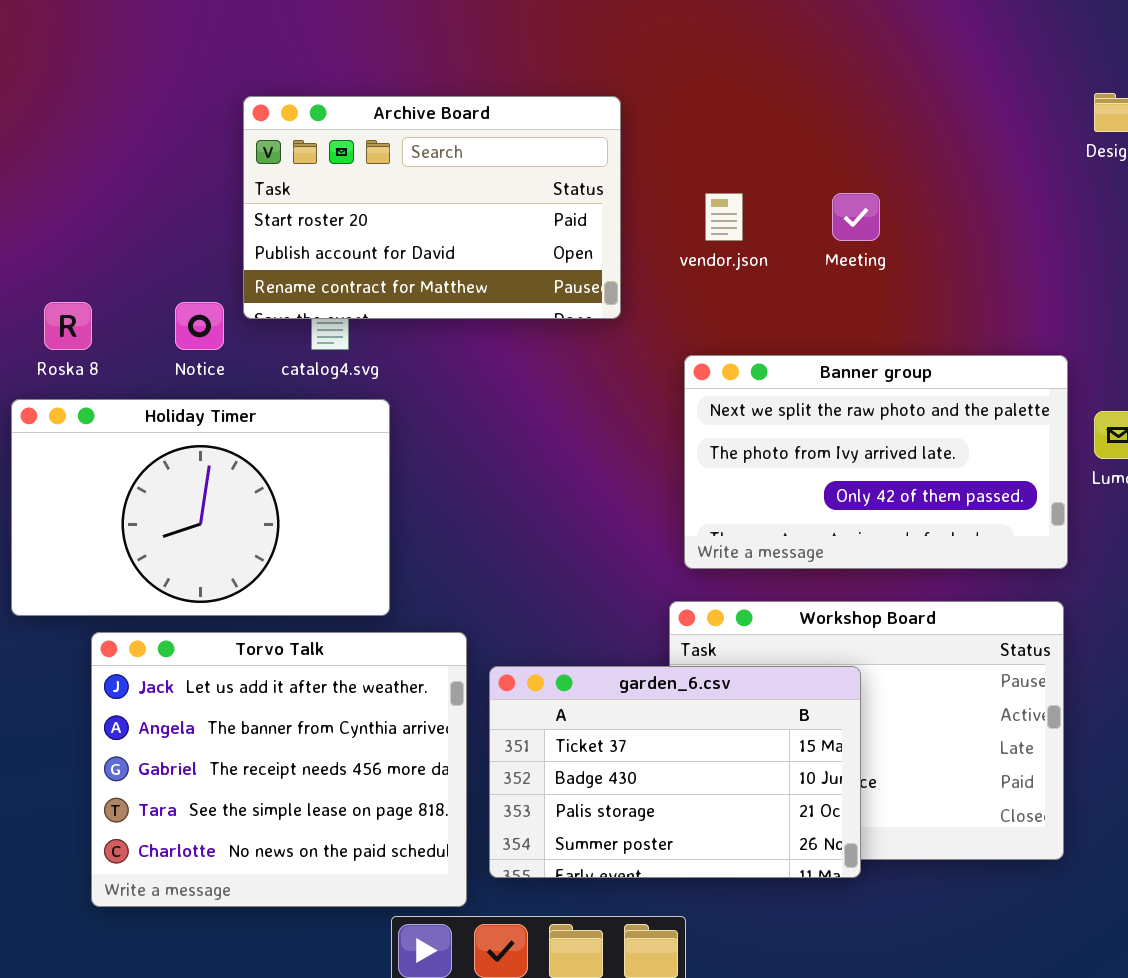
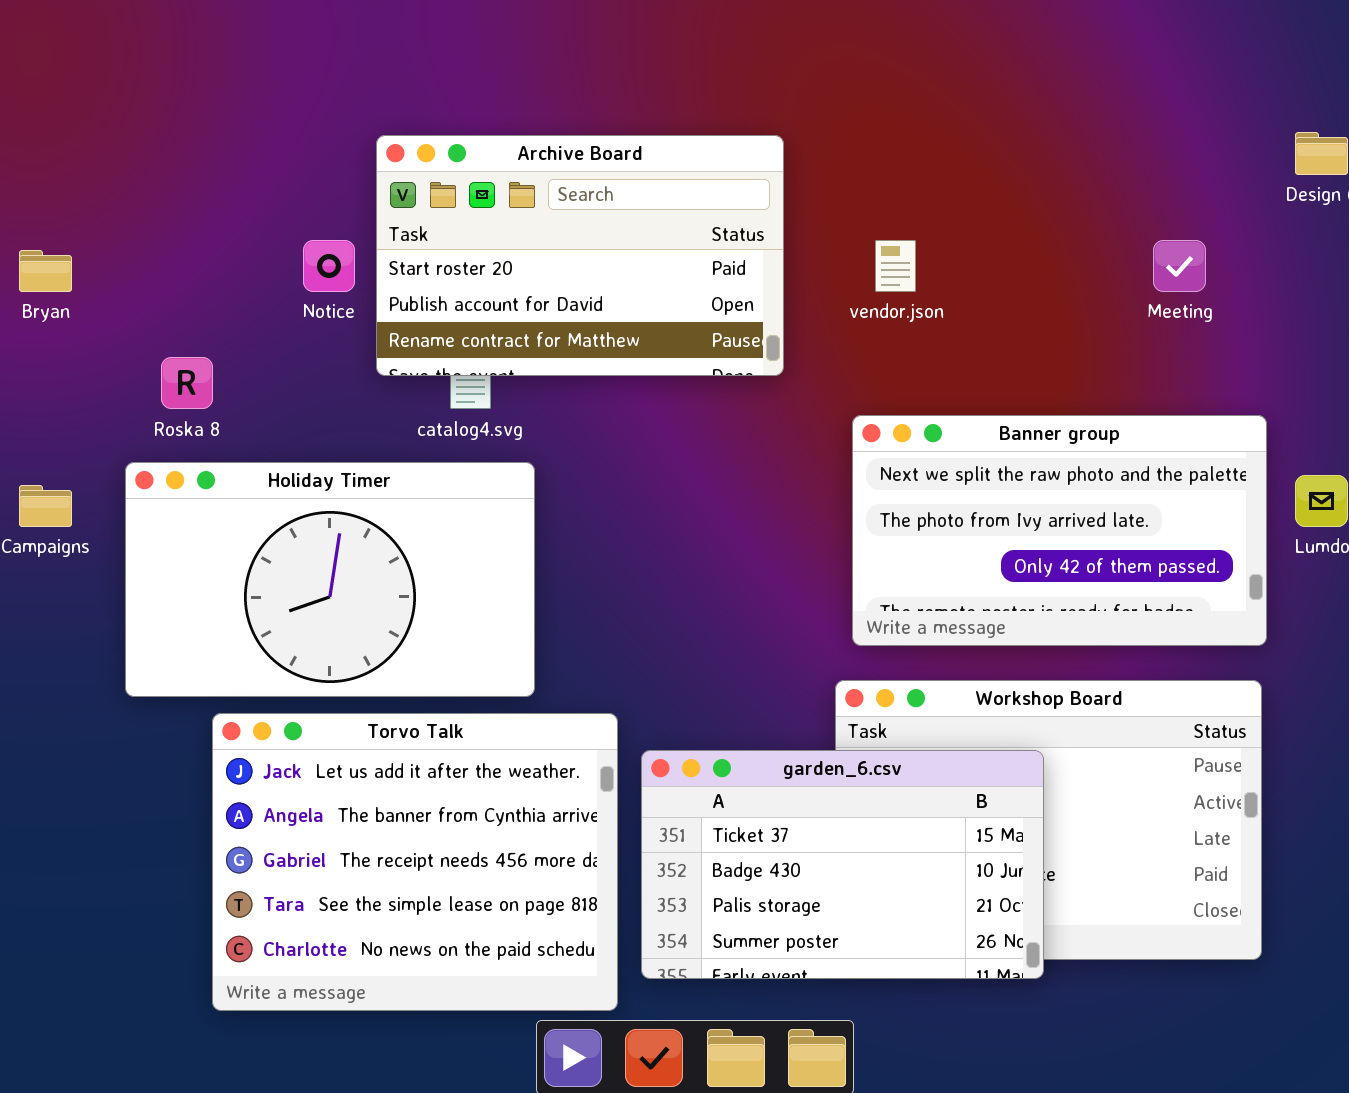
Meeting: [832,193,880,241] -> [1153,240,1206,292], moved
Notice: [175,302,224,350] -> [303,240,355,292], moved

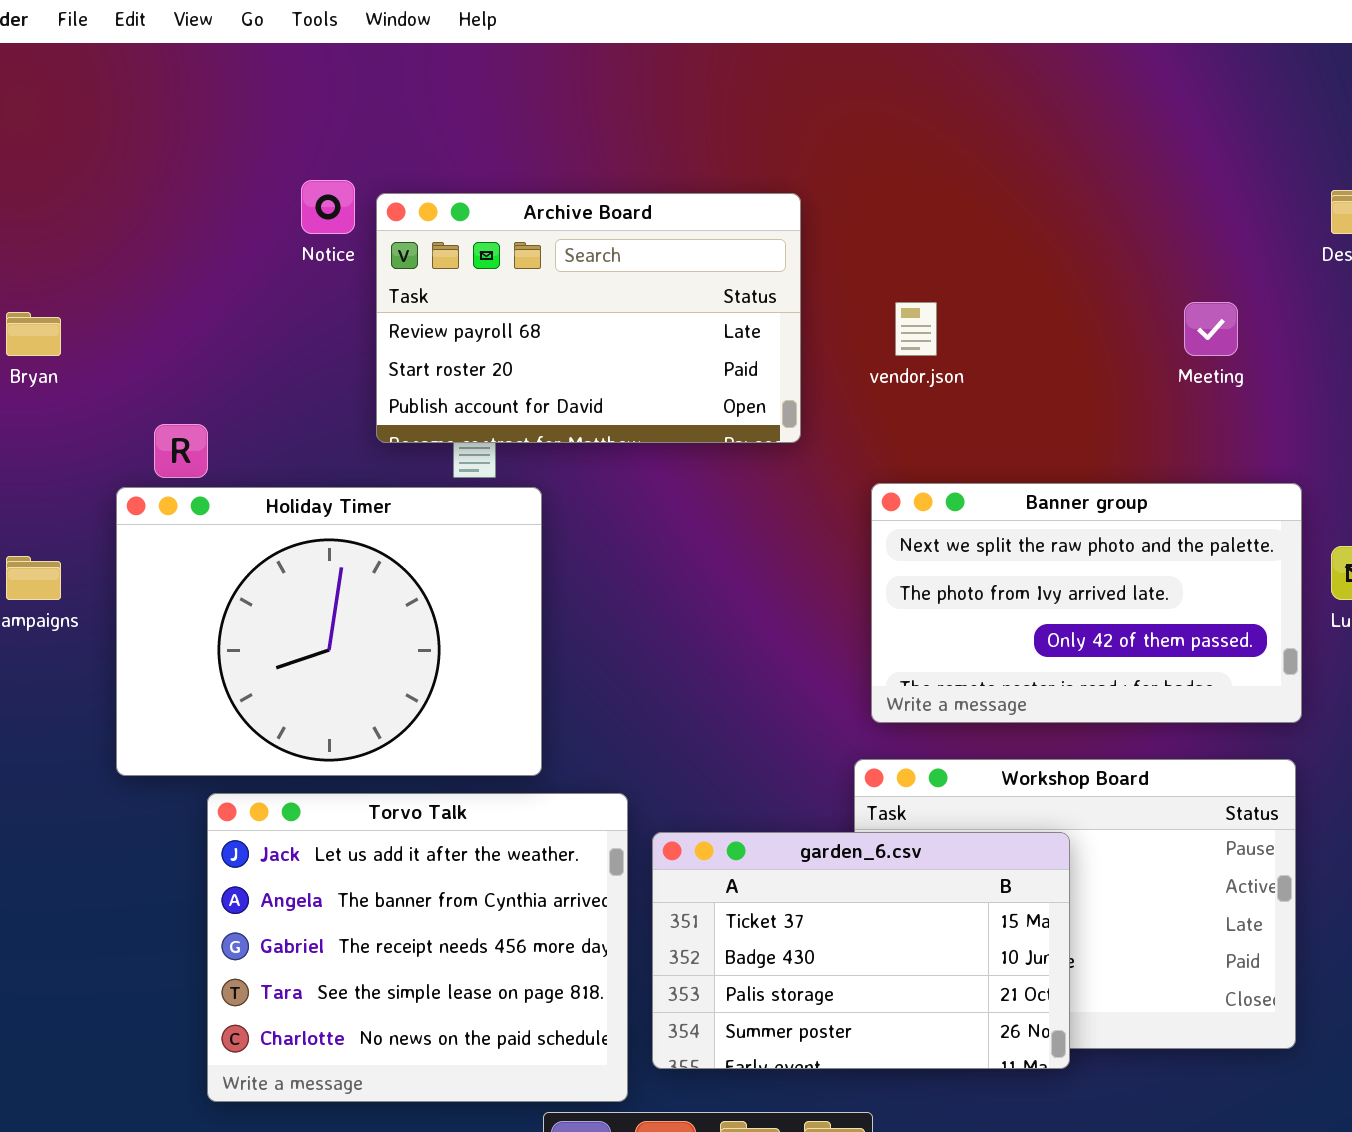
Archive Board: [376,135,784,376] -> [376,193,801,443], scrolled up 1 row
Notice: [303,240,355,292] -> [301,180,355,234], moved
Holiday Timer: [125,462,535,697] -> [116,487,542,776], resized

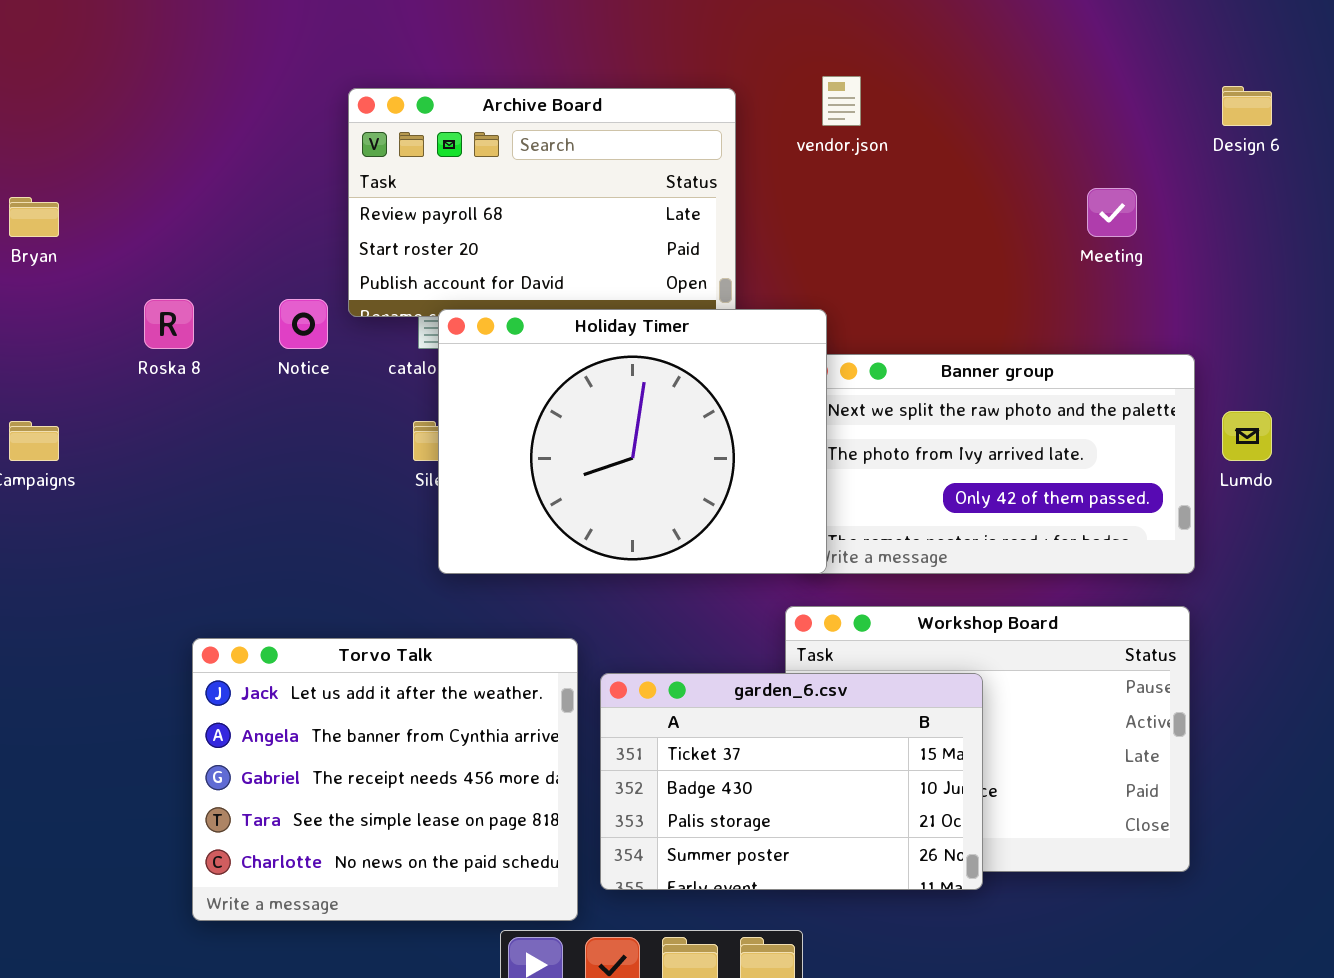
Notice: [301,180,355,234] -> [279,299,328,349], moved
vendor.json: [895,302,937,356] -> [822,76,861,126], moved
Holiday Timer: [116,487,542,776] -> [438,309,827,574], moved

